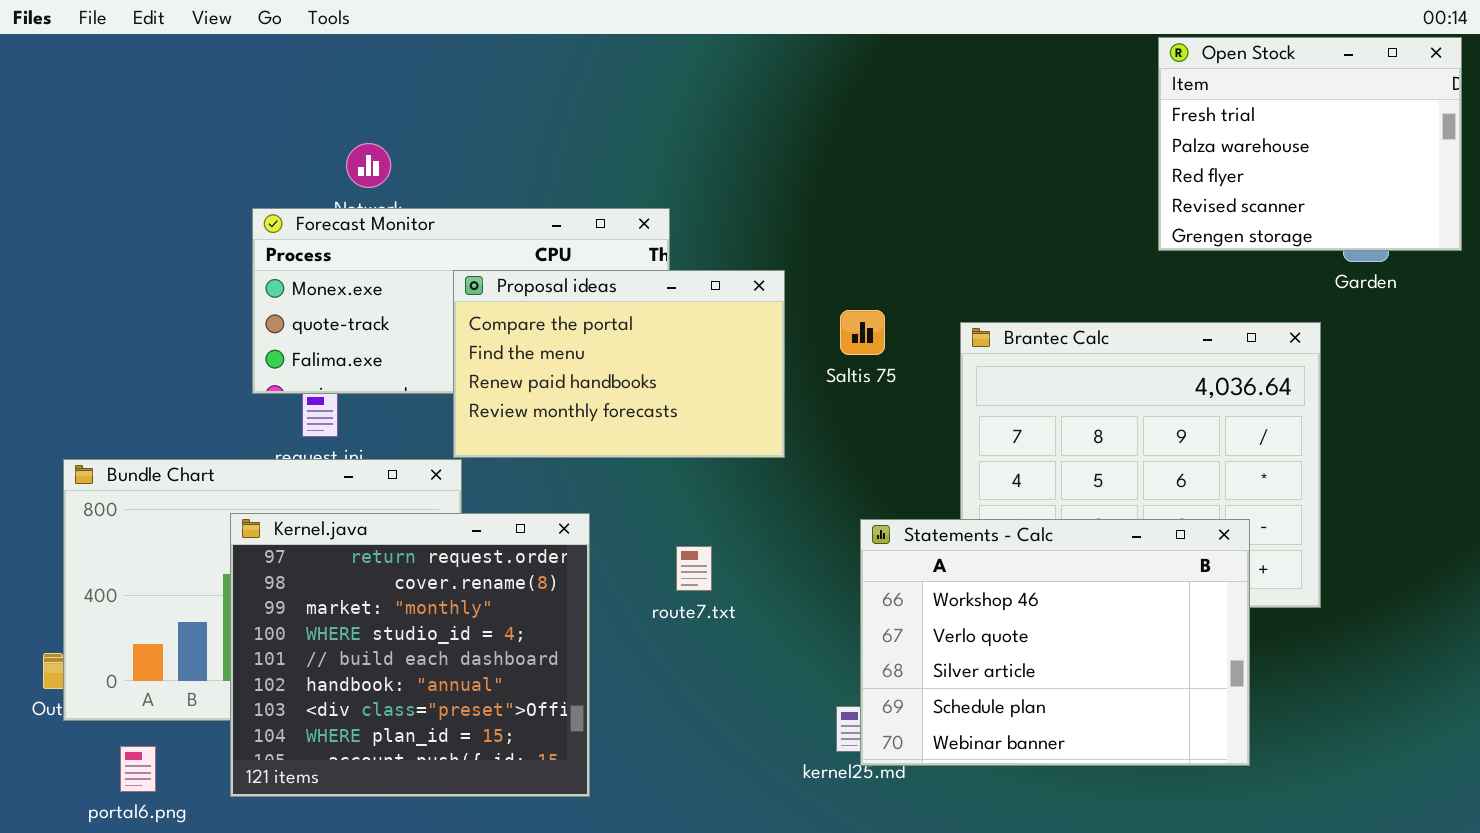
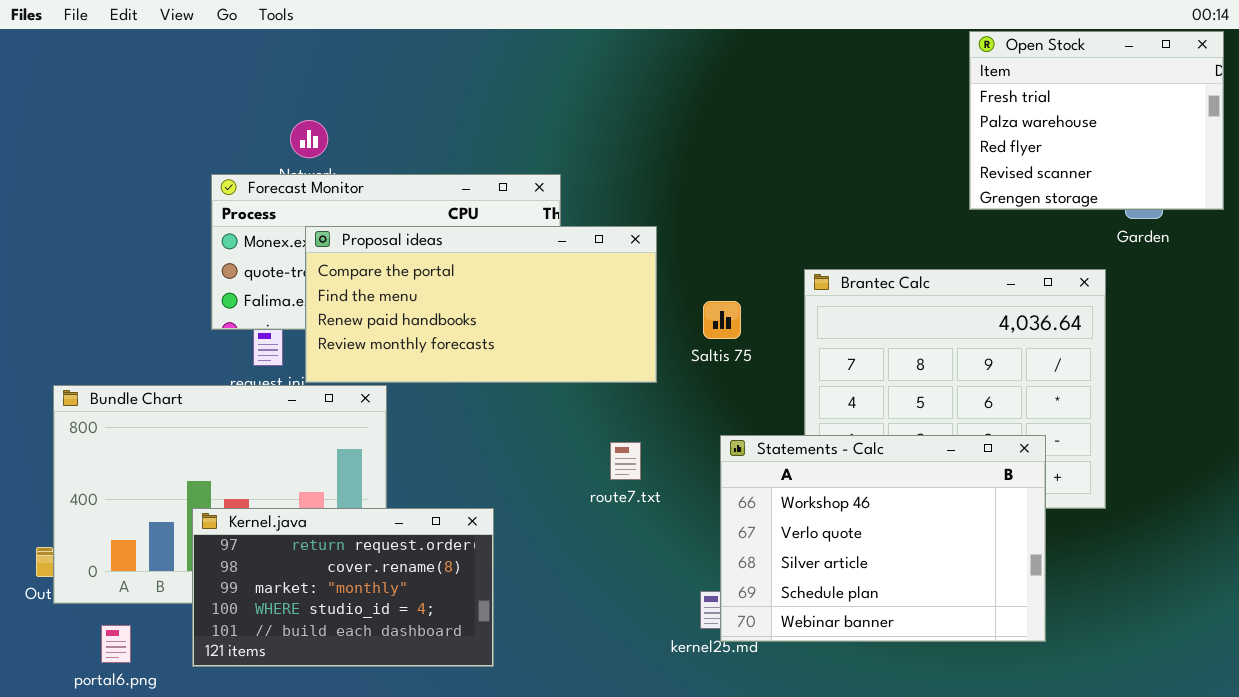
Proposal ideas: [453,270,785,458] -> [305,226,657,383], resized
Saltis 75: [840,310,885,355] -> [703,301,741,339], moved
Kernel.java: [230,513,590,797] -> [192,508,494,667], resized
route7.txt: [676,546,712,591] -> [610,442,641,480], moved

